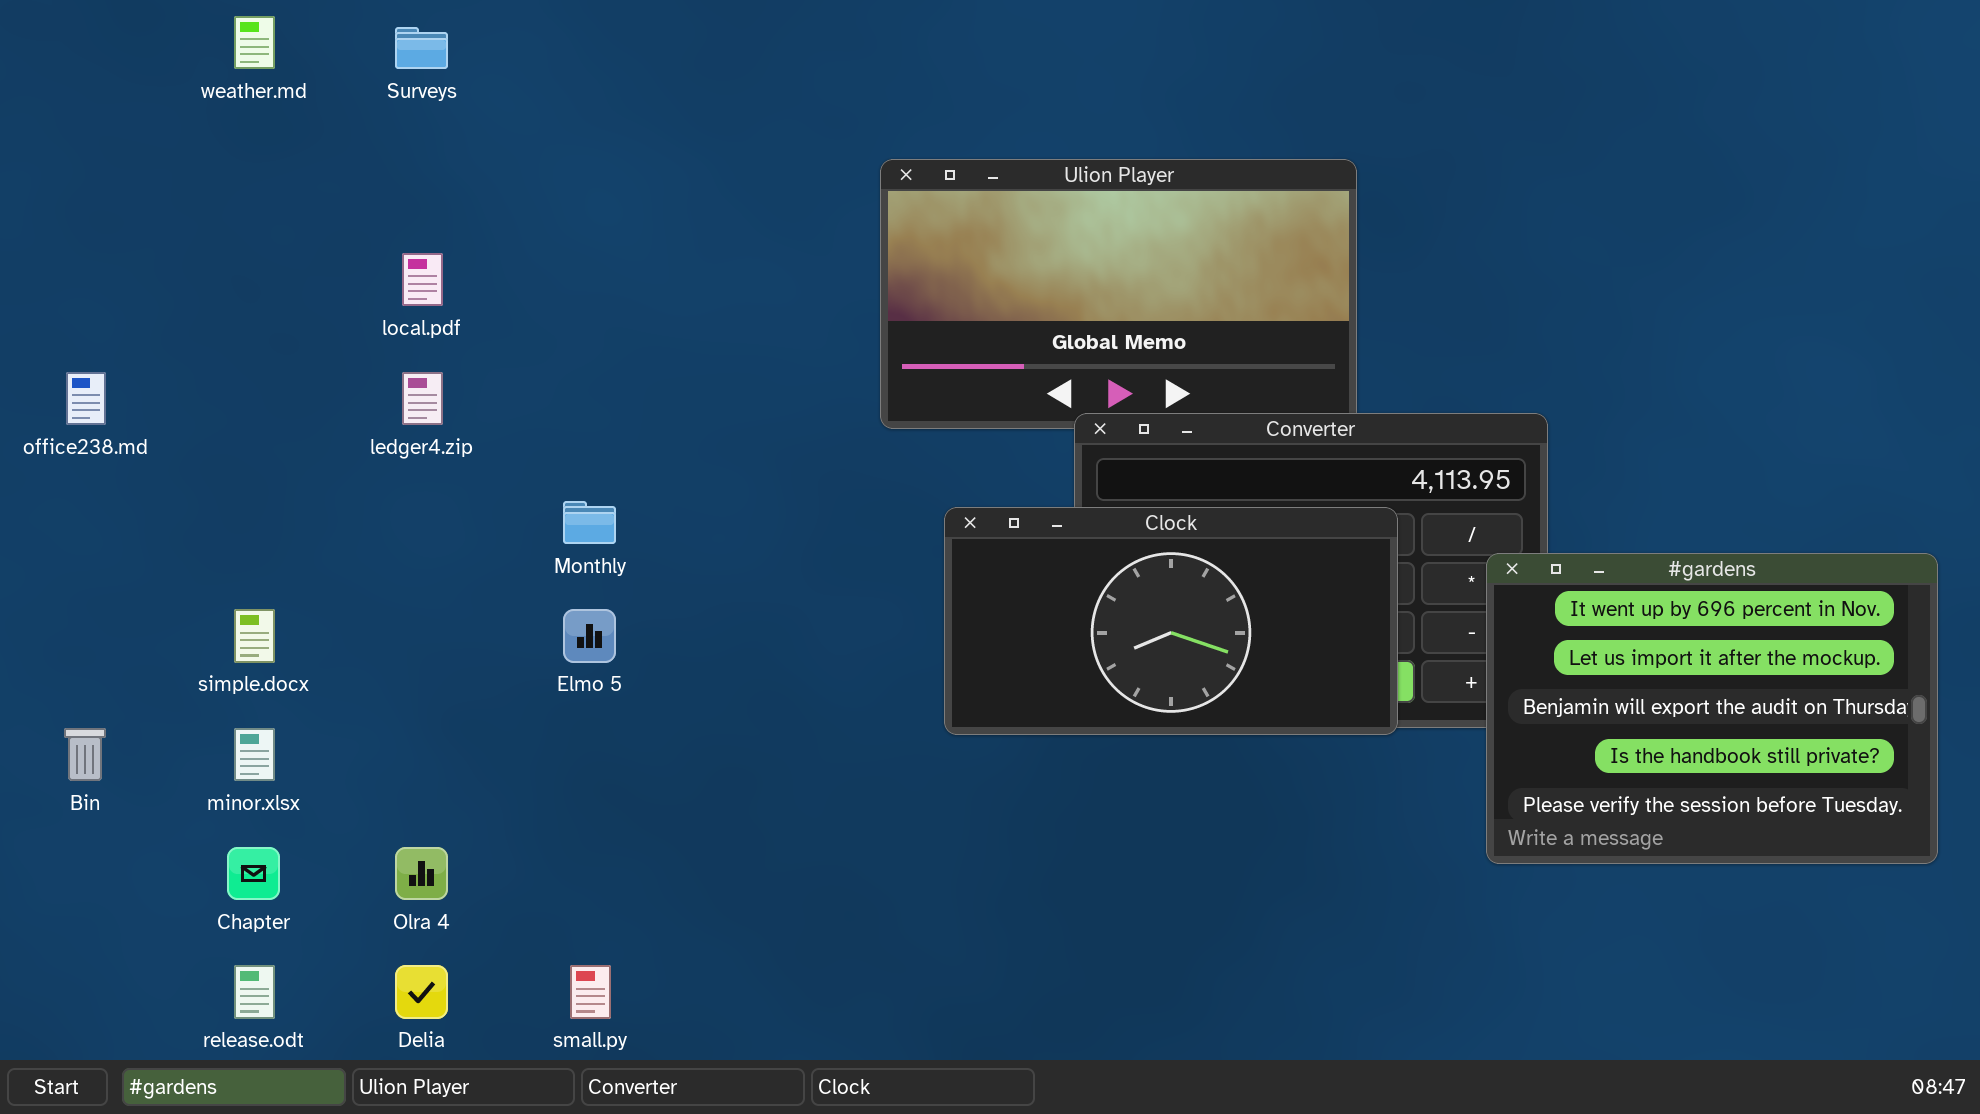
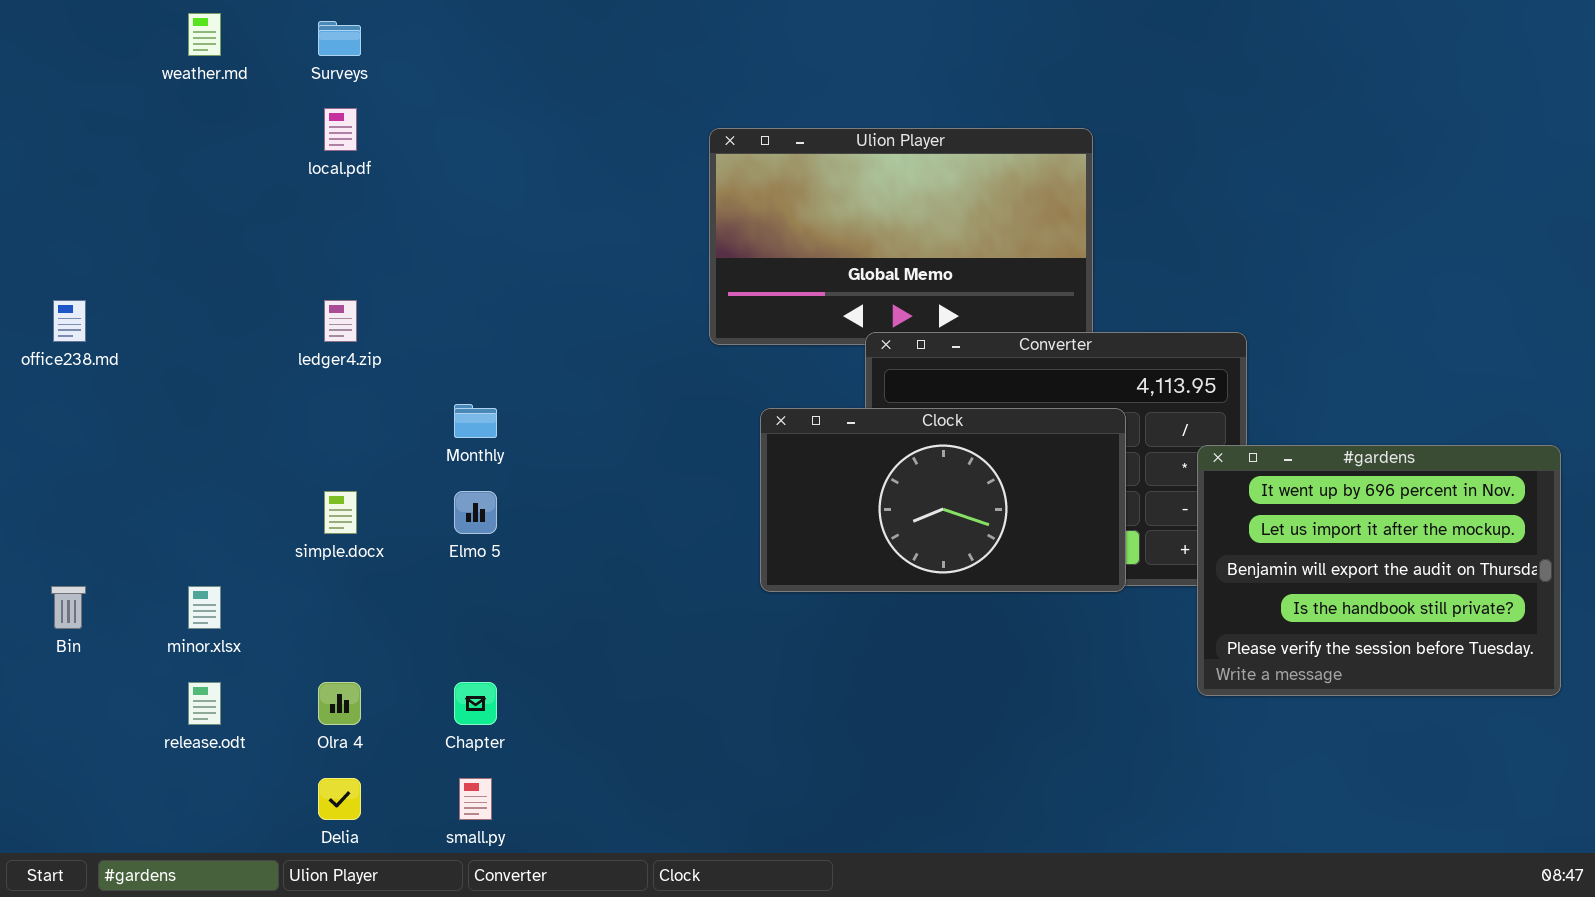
local.pdf: [402,253,443,306] -> [324,108,357,151], moved
simple.docx: [234,609,275,663] -> [324,491,357,534], moved
Chapter: [227,847,280,900] -> [454,682,497,725], moved
release.odt: [234,965,275,1019] -> [188,682,221,725], moved

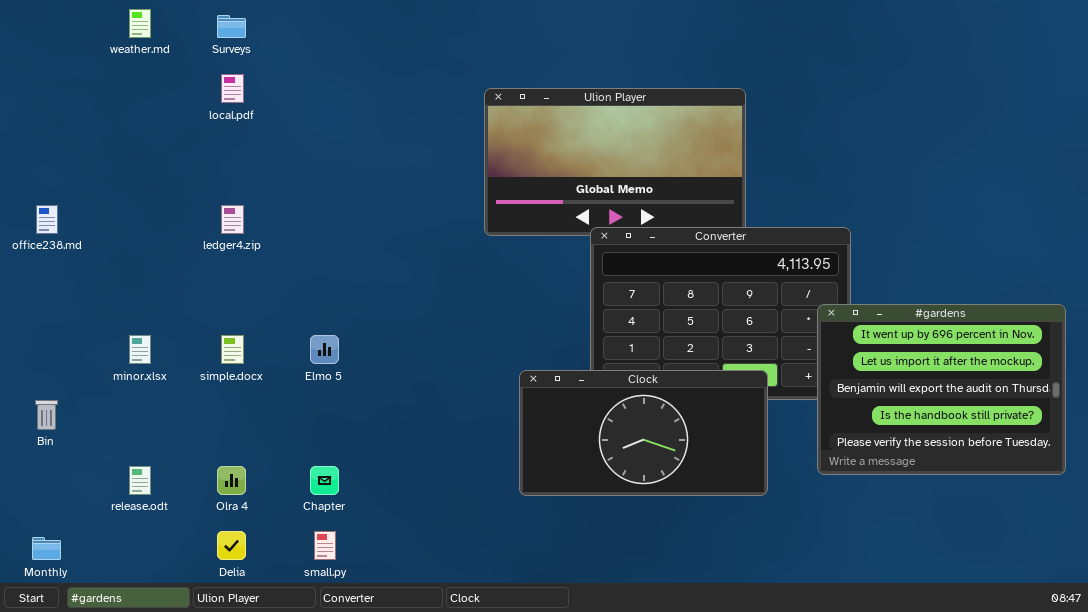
Monthly: [454,404,497,438] -> [32,537,61,560], moved
Clock: [760,408,1126,592] -> [519,370,768,496], moved
minor.xlsx: [188,586,221,629] -> [129,335,151,364], moved

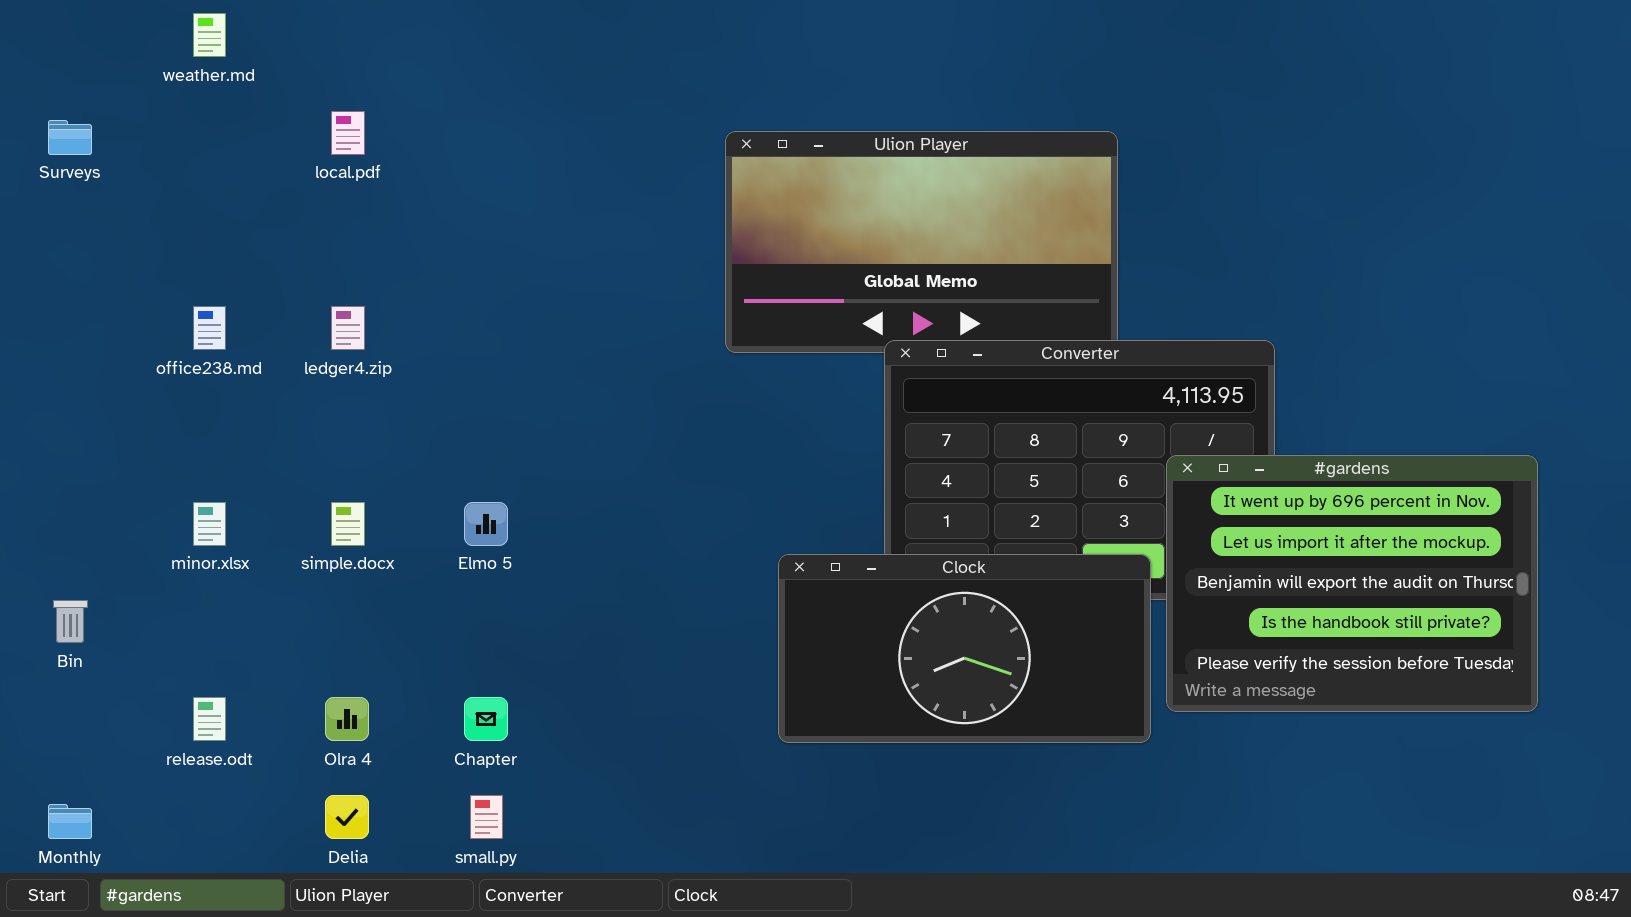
Surveys: [217,15,246,38] -> [48,120,92,155], moved
office238.md: [36,205,58,234] -> [193,306,226,350], moved
#gardens: [817,304,1066,475] -> [1166,455,1538,712], moved

